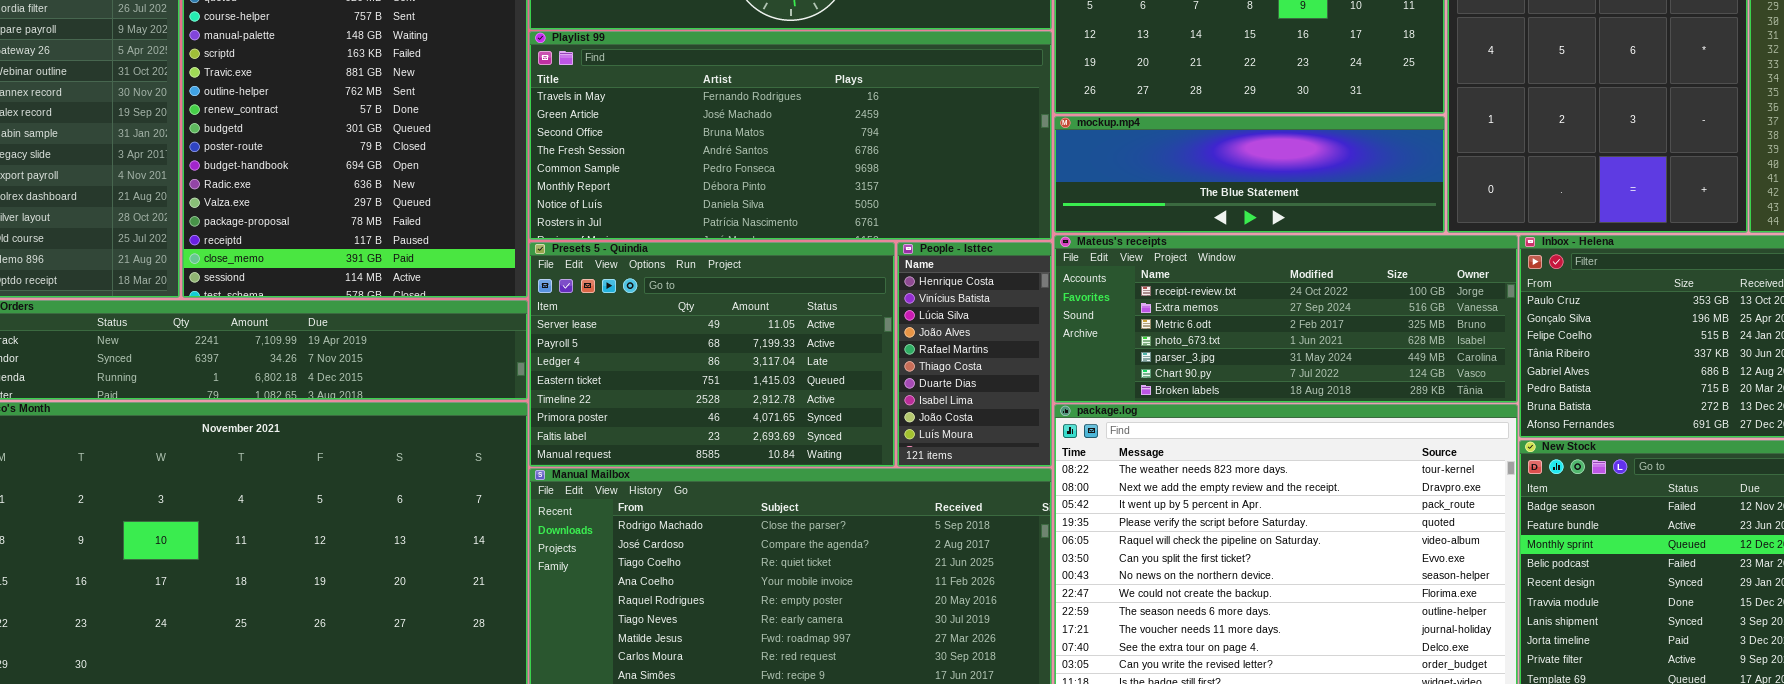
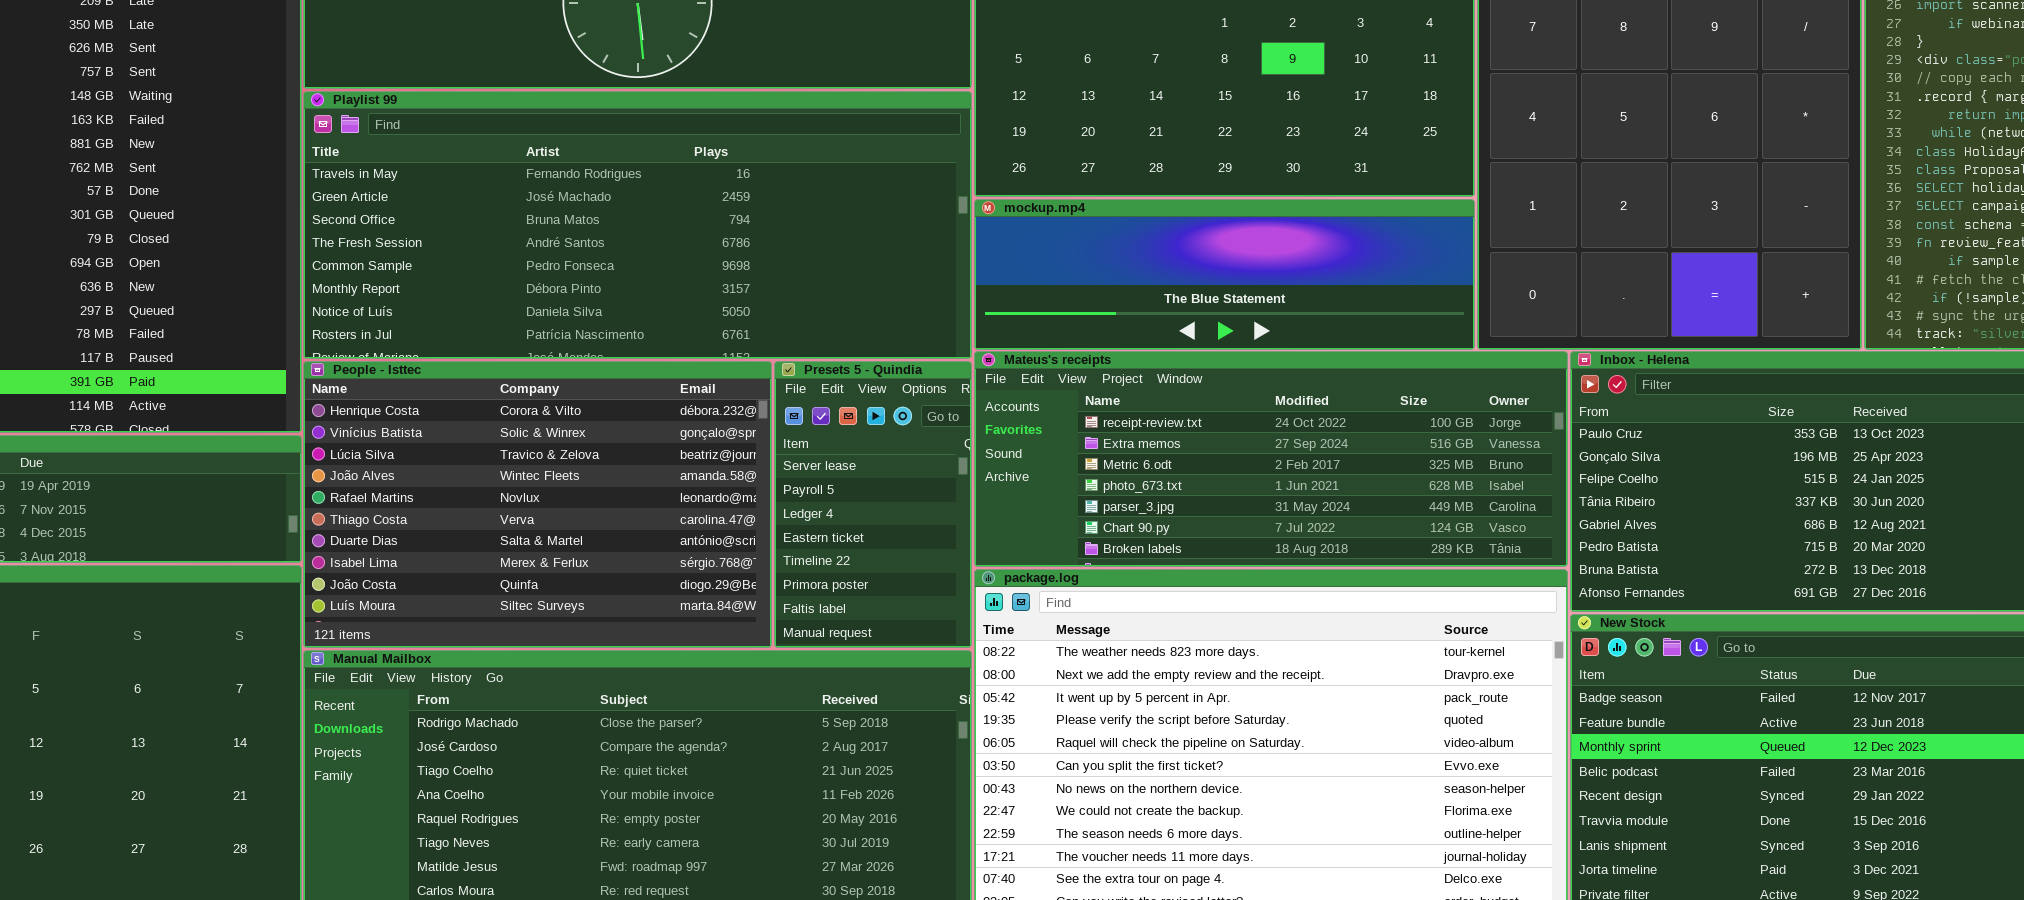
Presets 5 - Quindia: [529,242,895,467] -> [774,361,972,648], moved, resized
People - Isttec: [897,242,1052,467] -> [303,361,772,648], moved, resized

